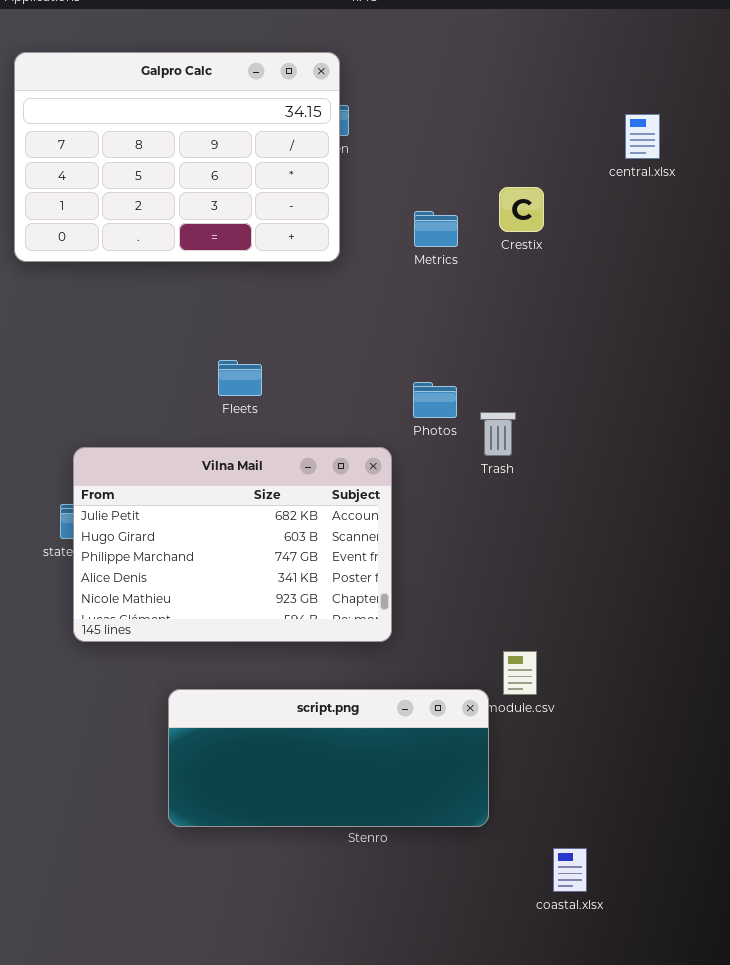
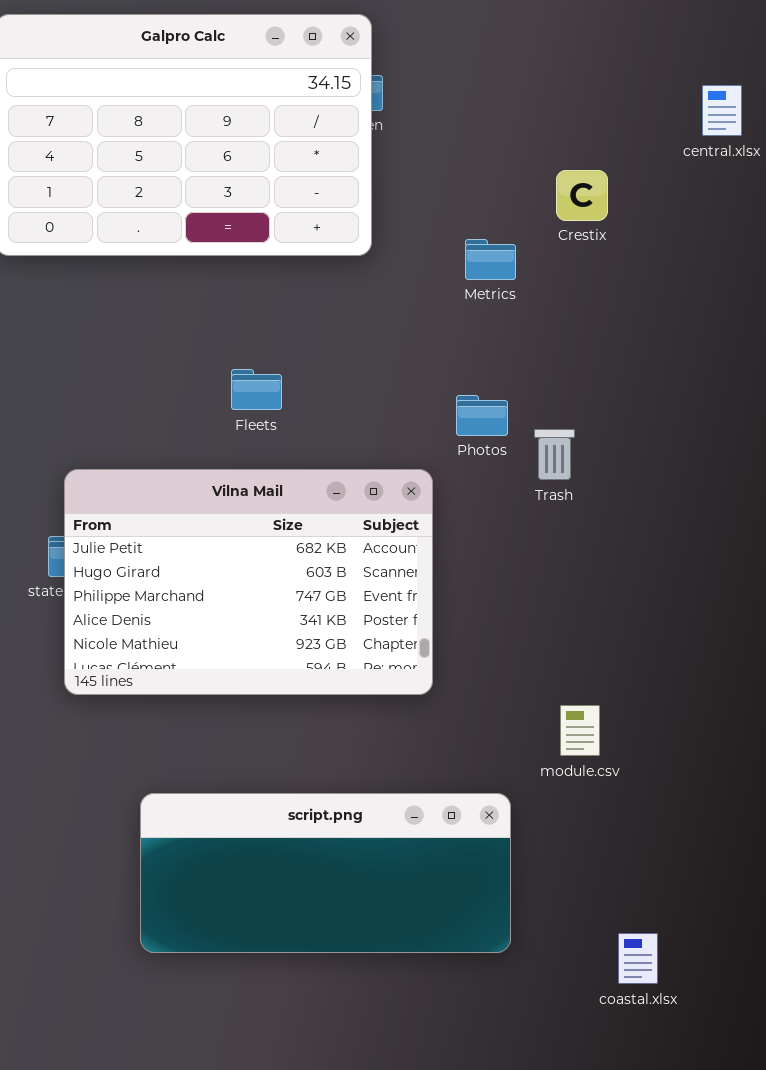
Metrics: [414,211,458,247] -> [465,239,516,280], moved
script.png: [168,689,489,827] -> [140,793,511,953], moved

